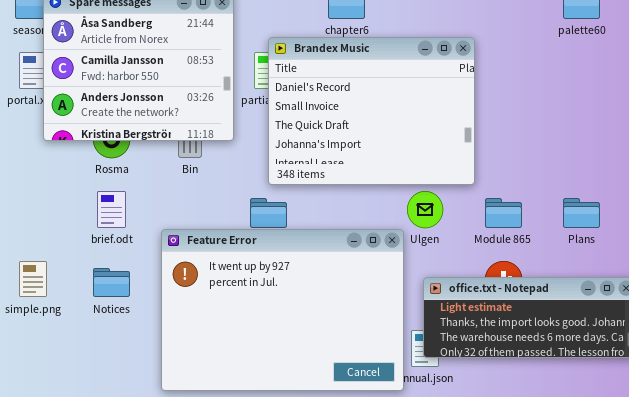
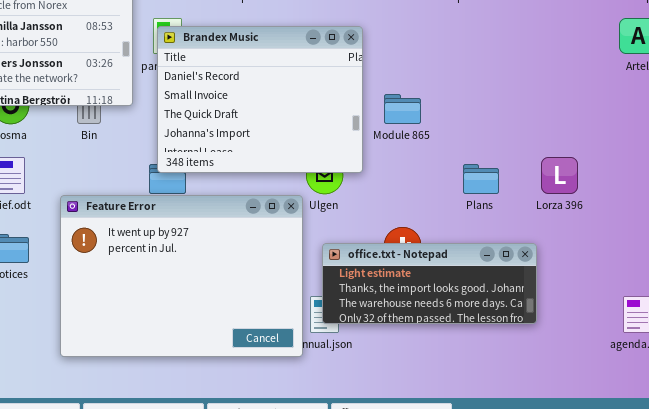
Brandex Music: [268,37,475,185] -> [157,26,363,173], moved
Module 865: [485,198,522,228] -> [384,94,421,124], moved

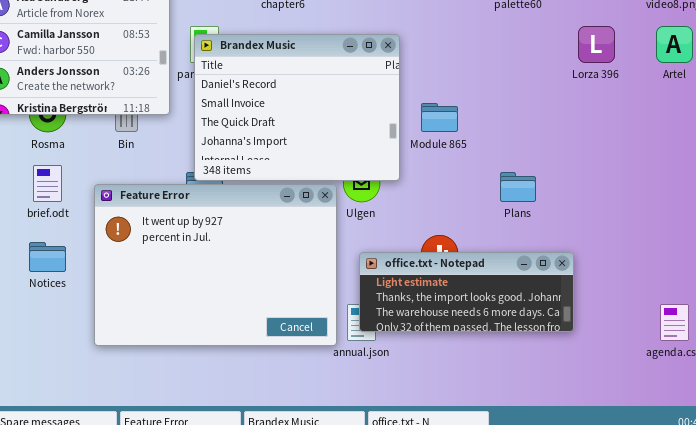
Lorza 396: [541,157,578,194] -> [578,26,615,63], moved
Feature Error: [60,195,303,357] -> [94,184,337,346], moved

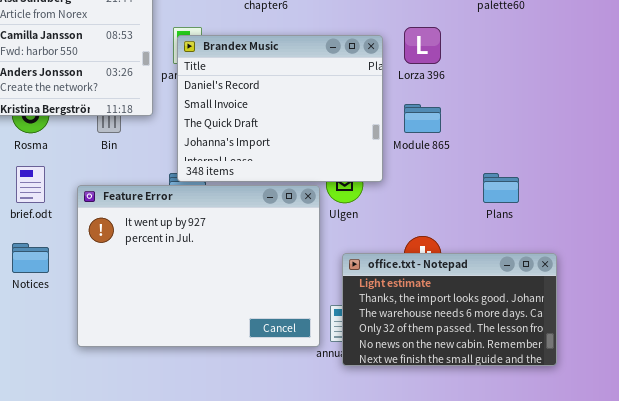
Lorza 396: [578,26,615,63] -> [404,27,441,64], moved
office.txt - Notepad: [359,252,574,332] -> [342,253,557,366], resized

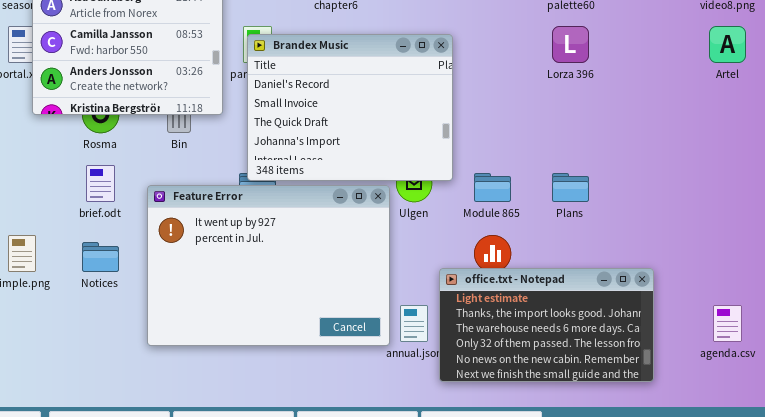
Lorza 396: [404,27,441,64] -> [552,26,589,63], moved
Module 865: [404,104,441,133] -> [474,173,511,202], moved
office.txt - Notepad: [342,253,557,366] -> [439,268,654,382], moved

